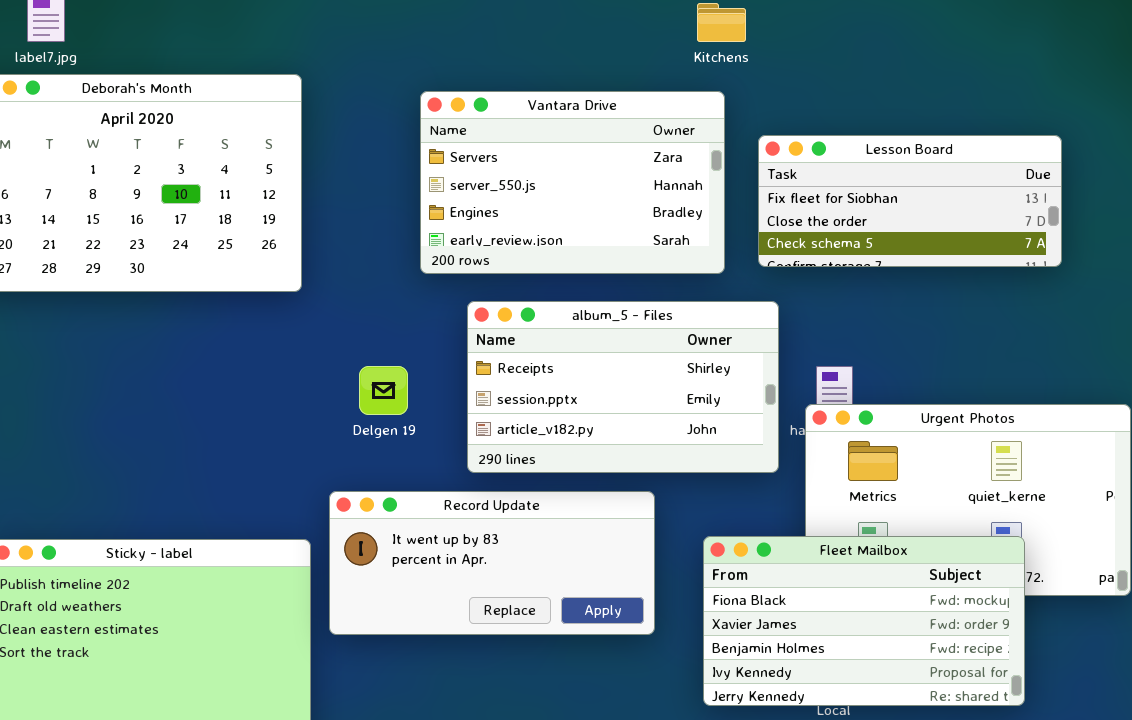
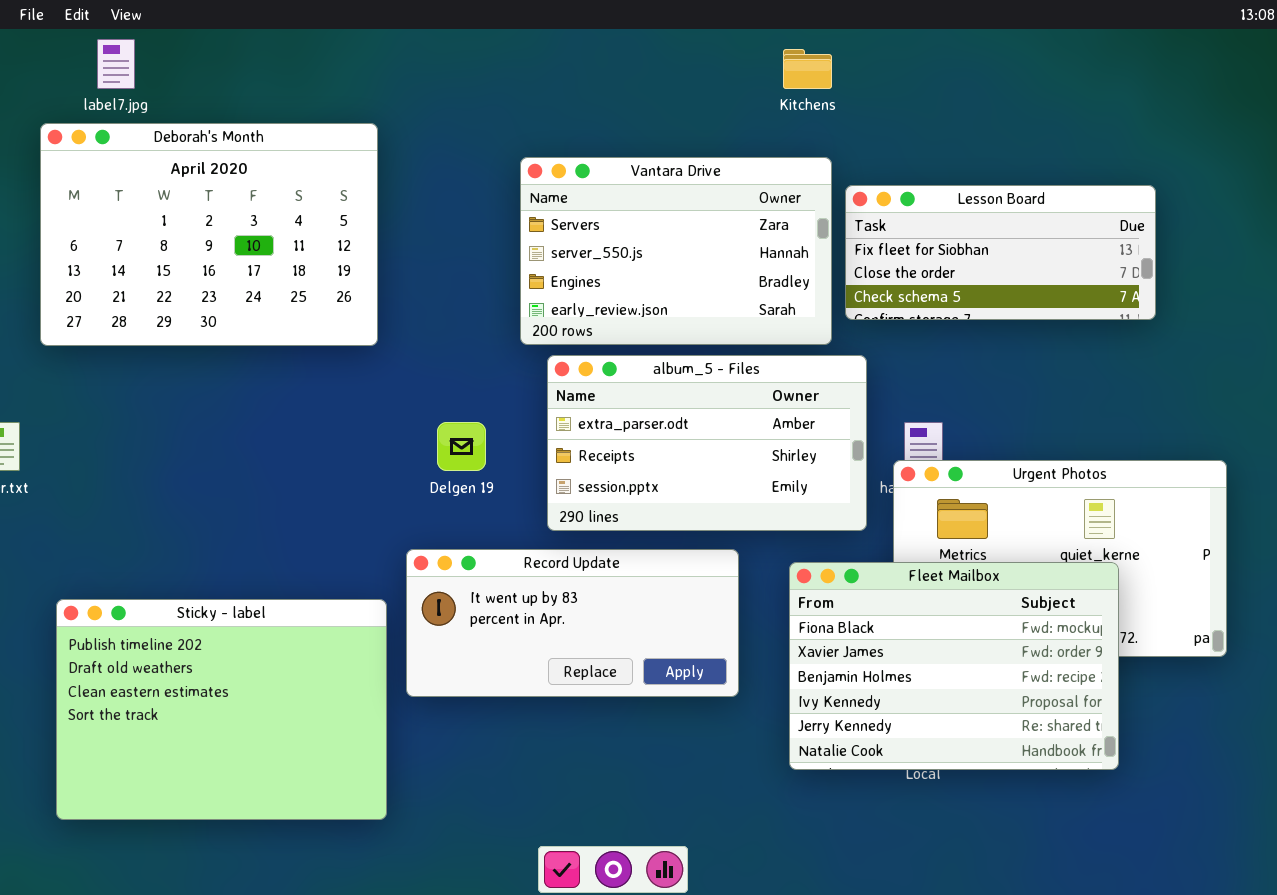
Vantara Drive: [420,91,725,274] -> [520,157,832,345], moved
album_5 - Files: [467,301,779,473] -> [547,355,867,531], scrolled up 1 row
Fleet Mailbox: [703,536,1025,706] -> [789,562,1119,770], resized

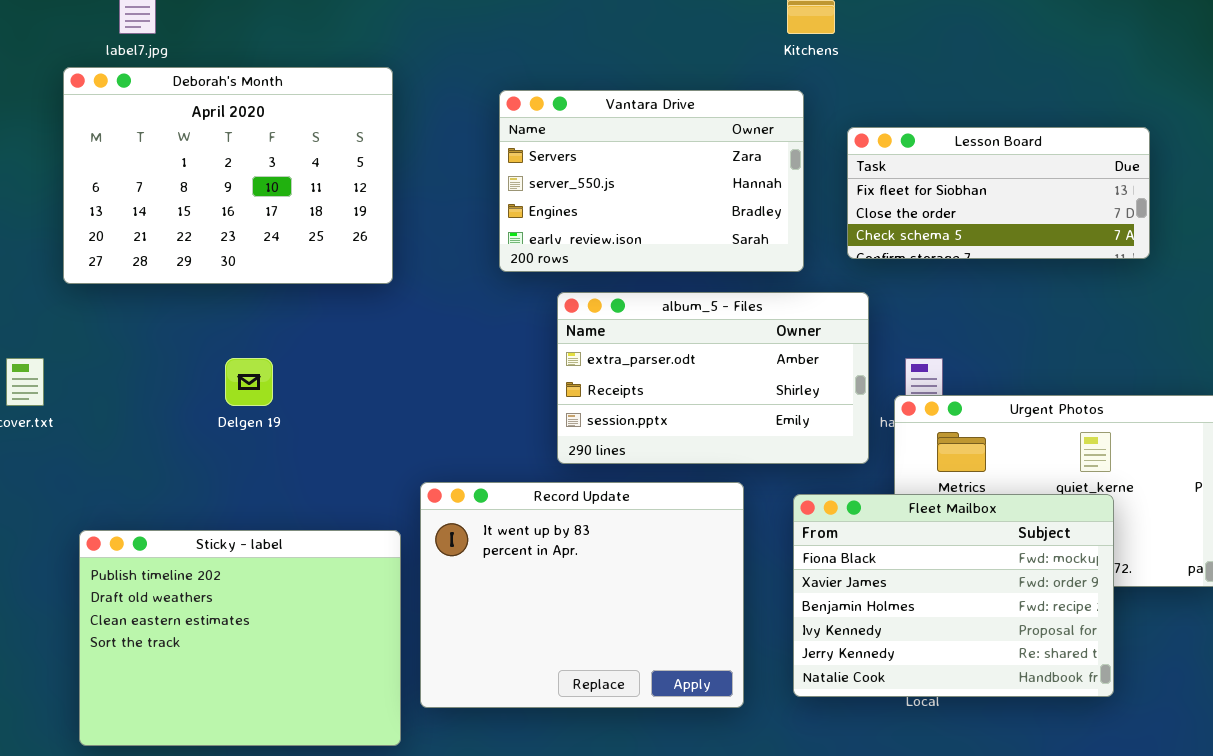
Vantara Drive: [520,157,832,345] -> [499,90,804,272], moved
Delgen 19: [437,422,486,471] -> [225,358,273,406], moved
Record Update: [406,549,739,697] -> [420,482,744,708], resized

